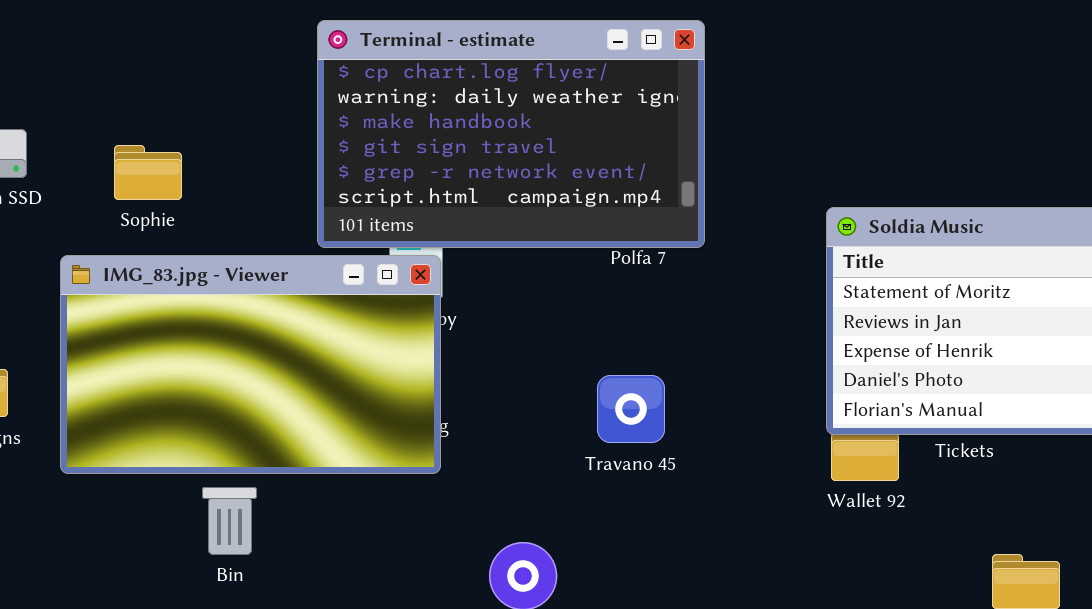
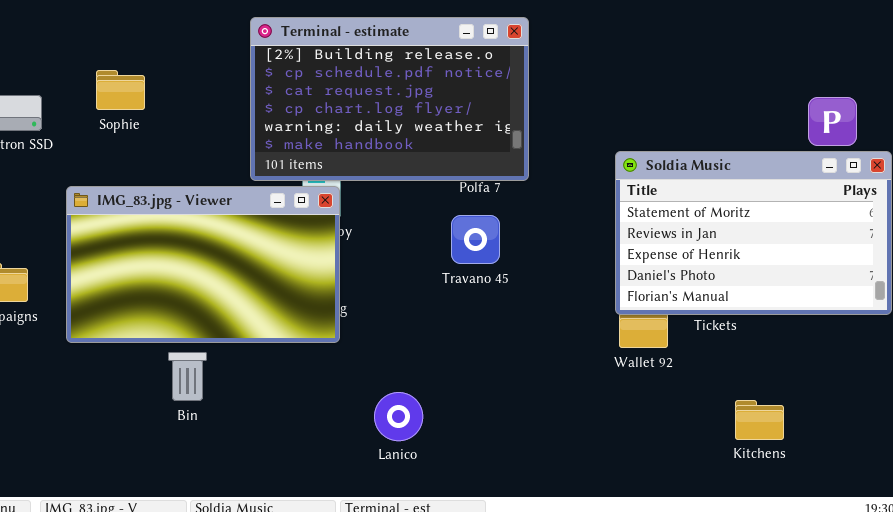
Terminal - estimate: [317,20,705,248] -> [250,17,529,181], scrolled up 3 rows
Sophie: [114,145,182,200] -> [96,70,145,110], moved
Travano 45: [597,375,665,443] -> [451,215,500,264], moved

